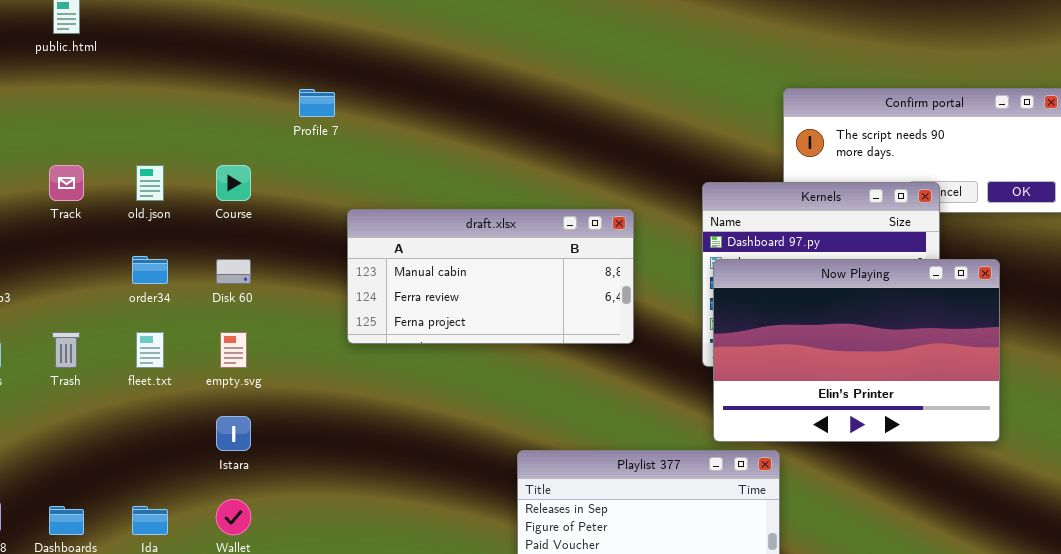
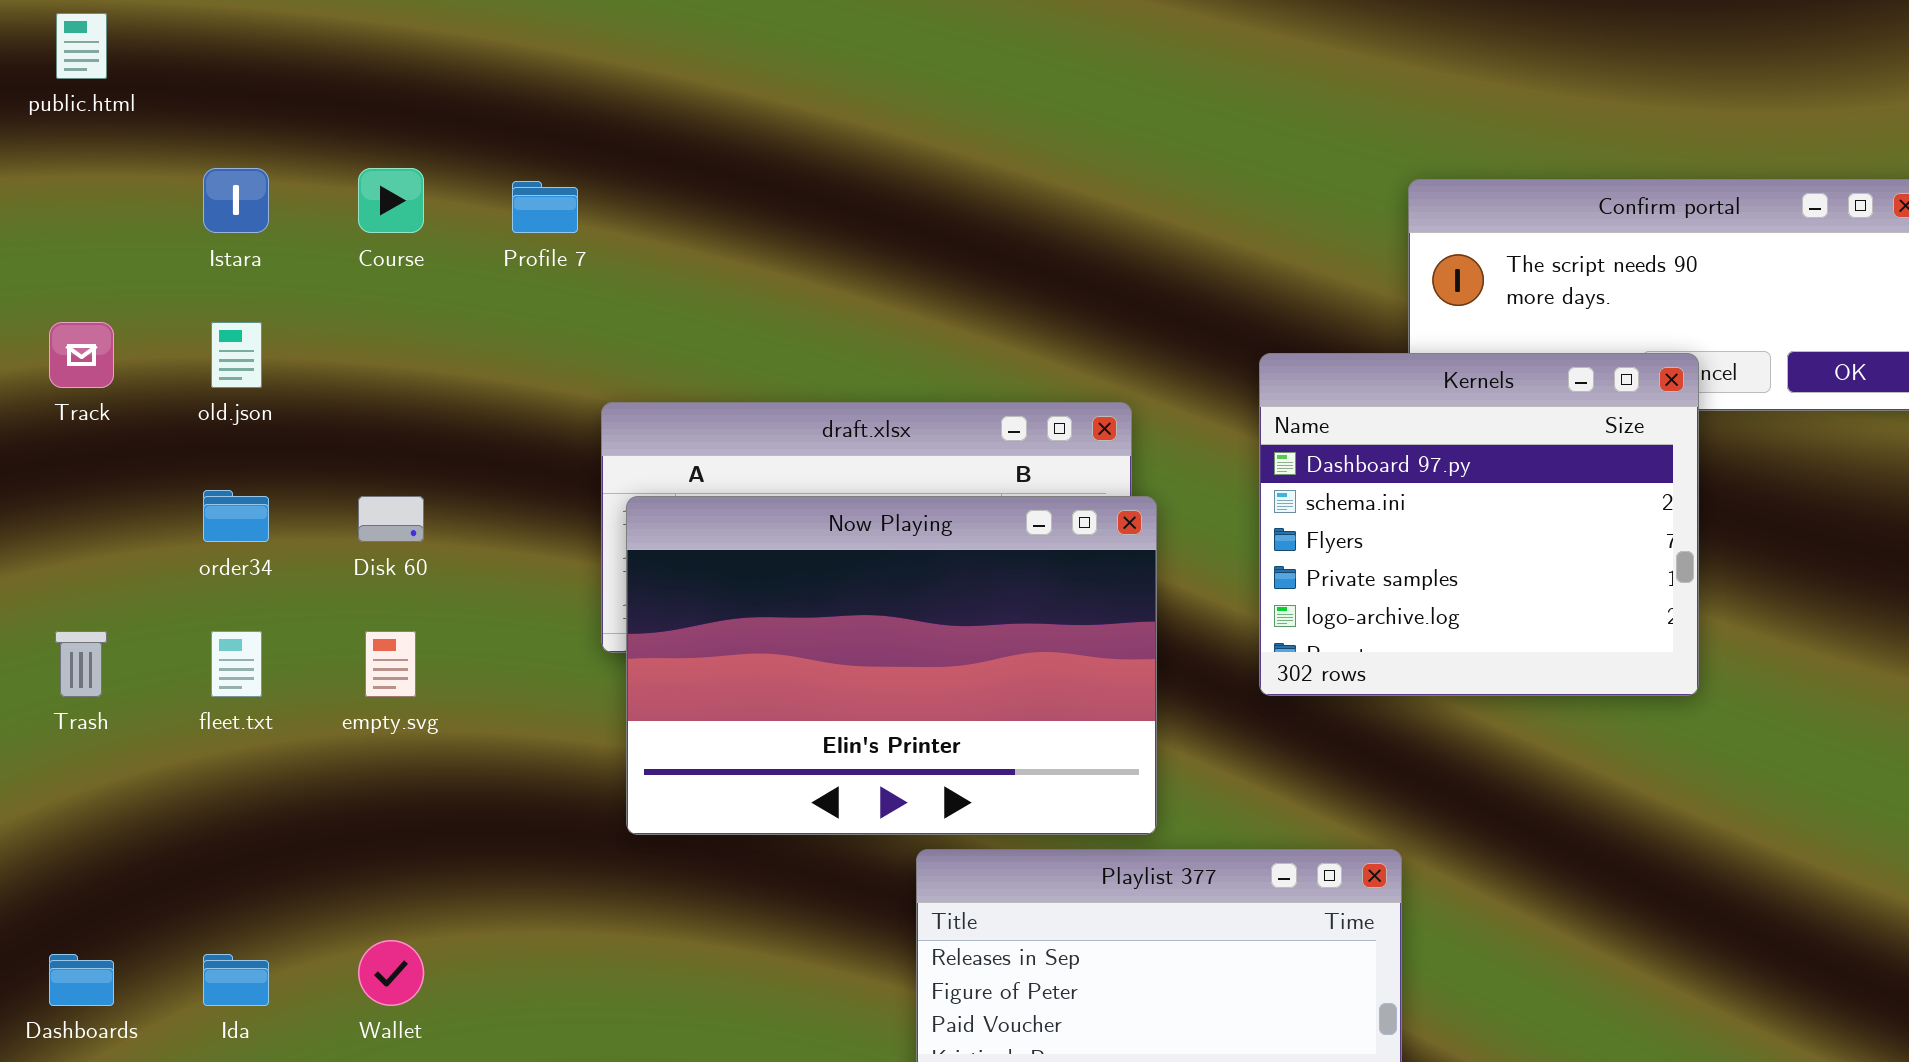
Course: [216,165,251,201] -> [358,168,424,233], moved
Now Playing: [713,259,1000,442] -> [626,496,1157,835], moved
Istara: [216,416,251,451] -> [203,168,269,233], moved

